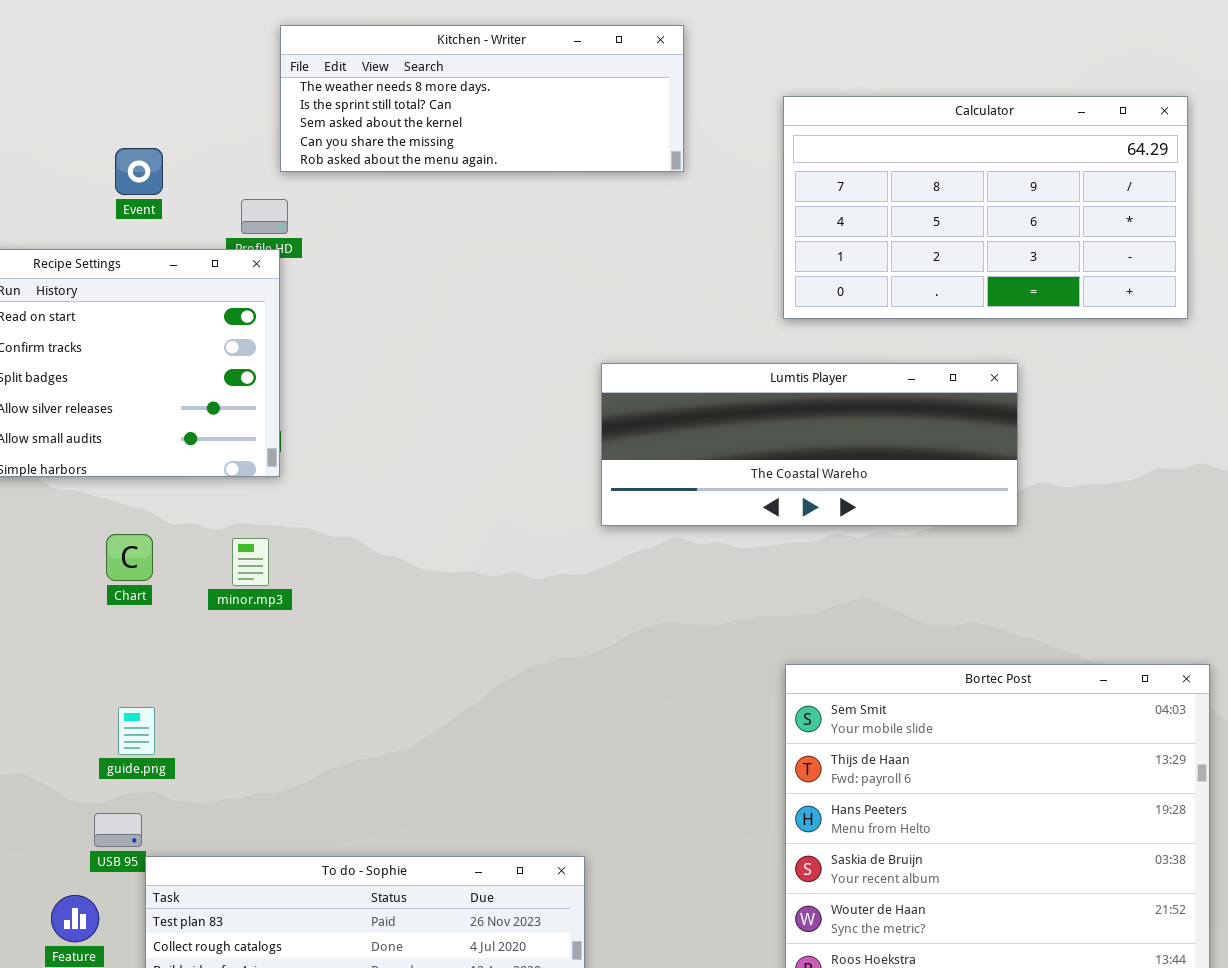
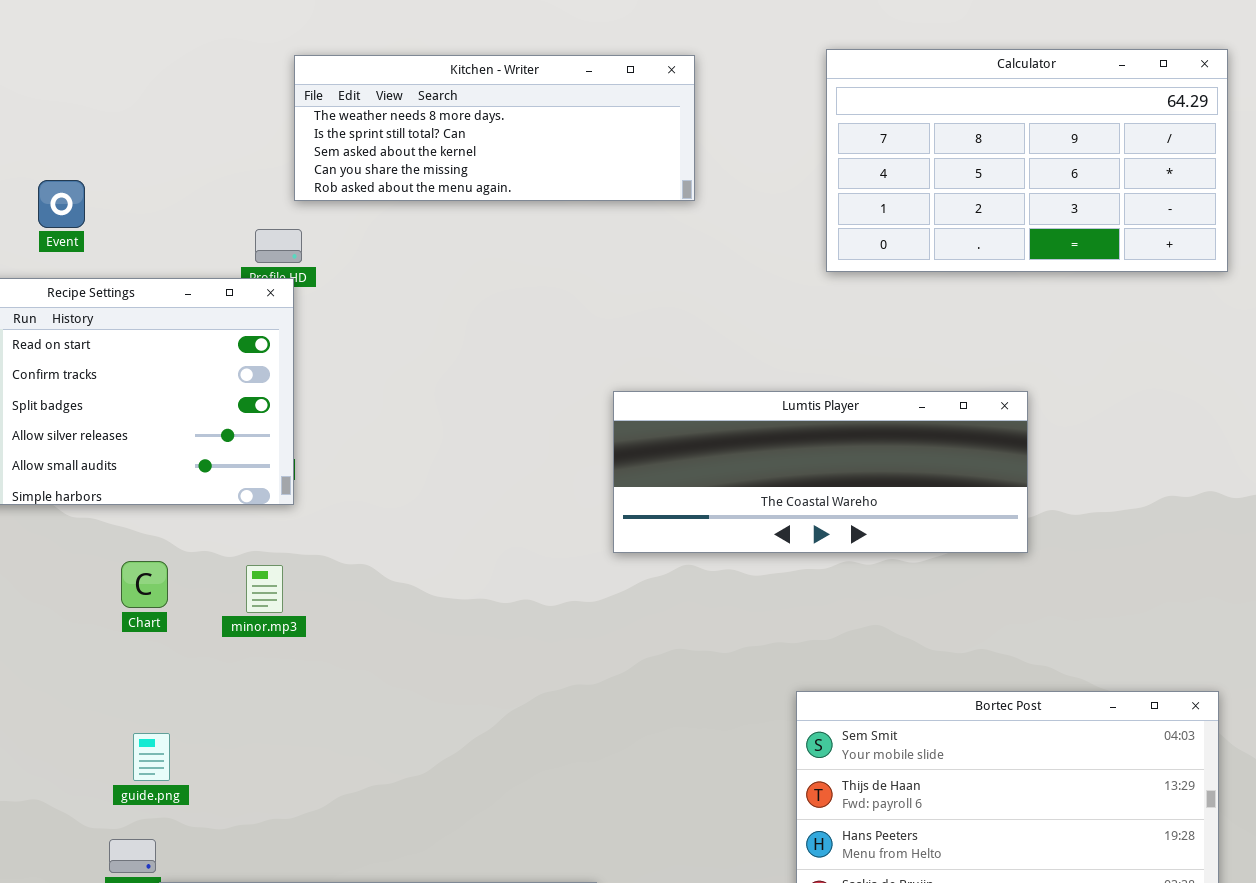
Calculator: [783,96,1188,319] -> [826,49,1228,272], moved
Event: [115,148,163,195] -> [38,180,85,228], moved

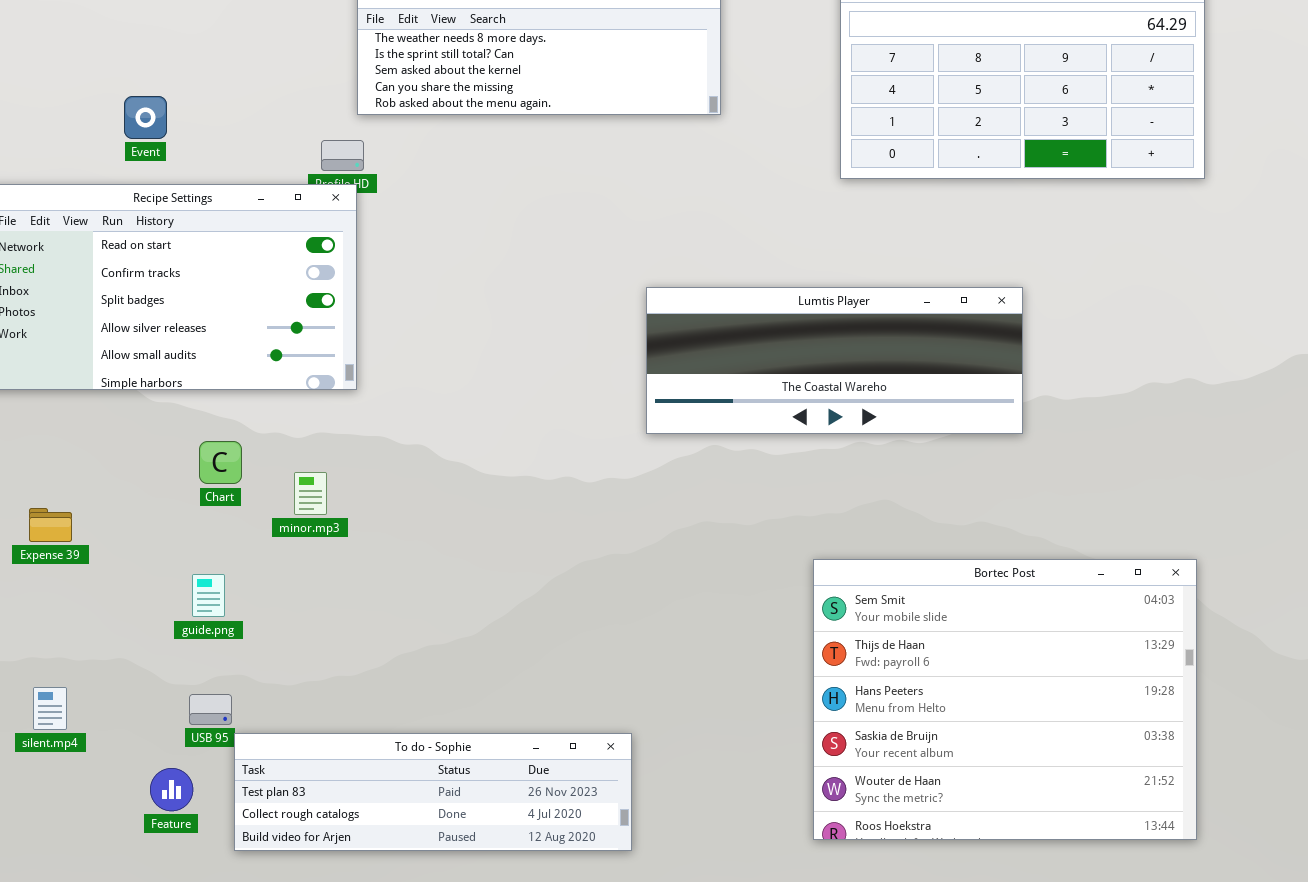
minor.mp3: [246,565,283,613] -> [294,472,327,515], moved
guide.png: [133,733,170,781] -> [192,574,225,617], moved

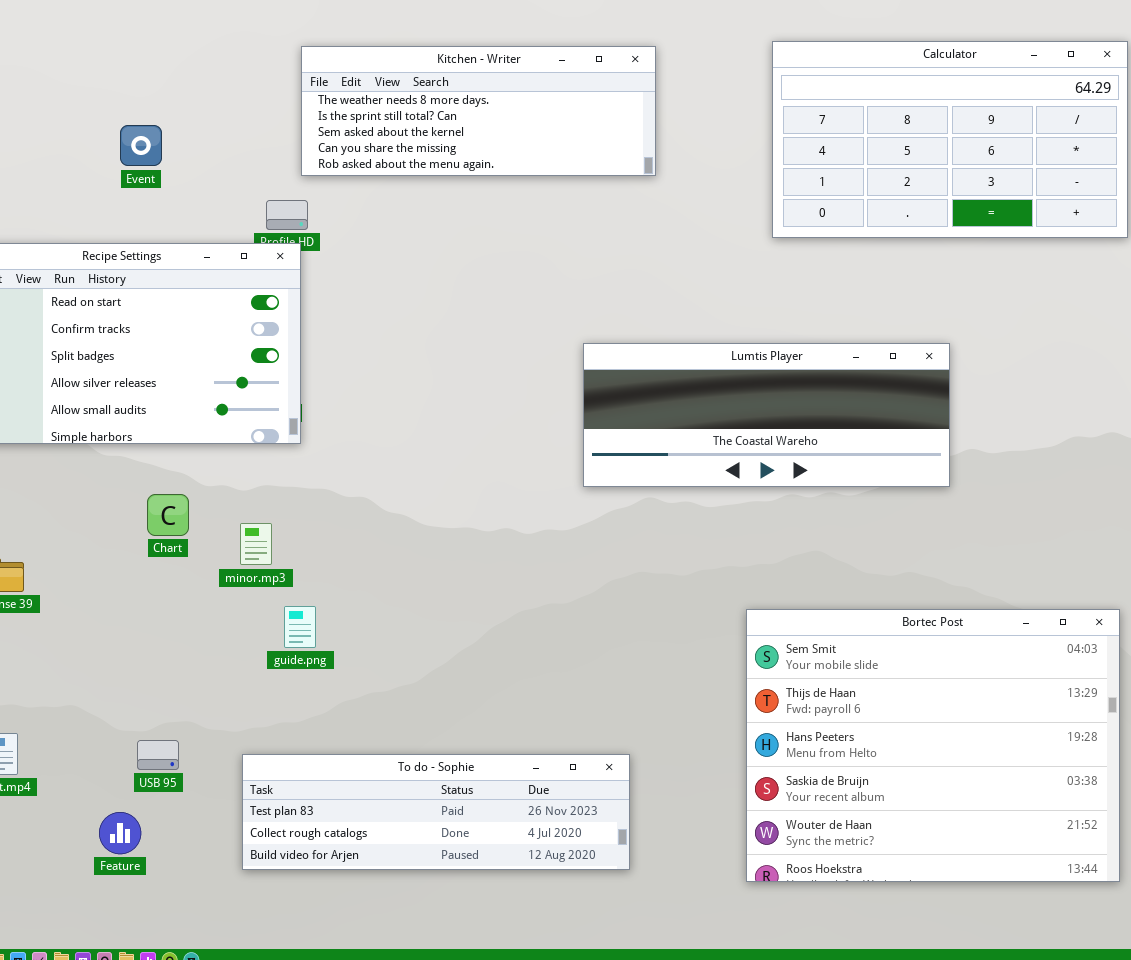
Event: [124,96,167,139] -> [120,125,162,166], moved
guide.png: [192,574,225,617] -> [284,606,316,648], moved
To do - Sophie: [234,733,632,851] -> [242,754,630,870], moved

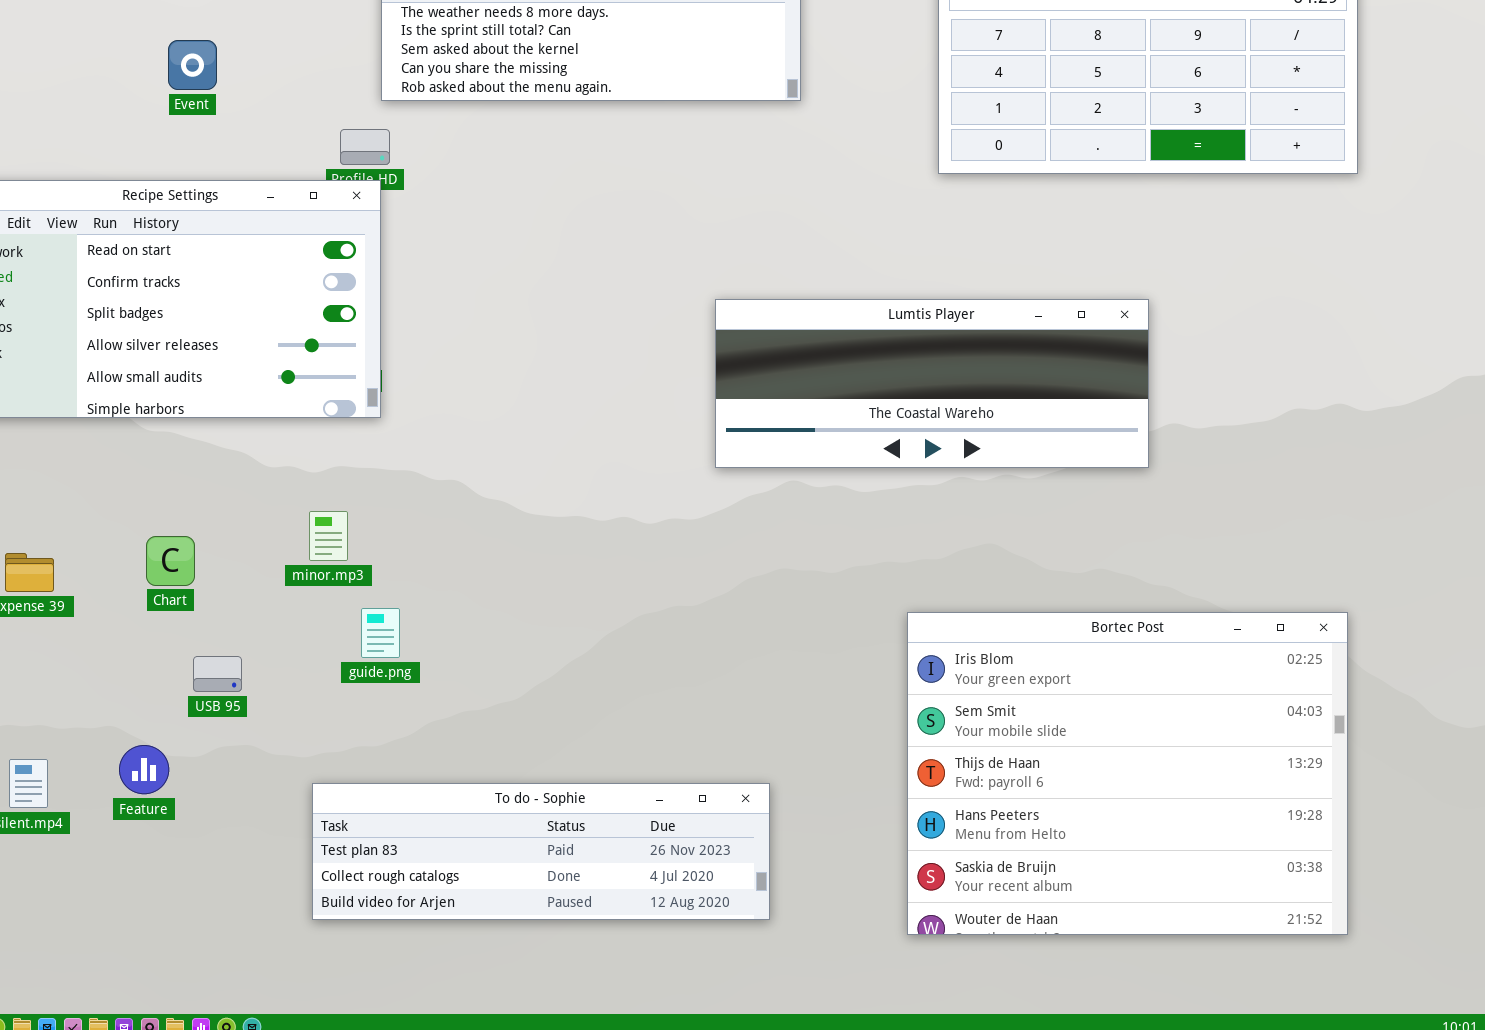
Chart: [147,494,189,536] -> [146,536,195,586], moved
Bortec Post: [746,609,1120,882] -> [907,612,1348,935], scrolled up 1 row
USB 95: [137,740,179,770] -> [193,656,242,692], moved
Feature: [99,812,141,854] -> [119,745,169,794], moved

